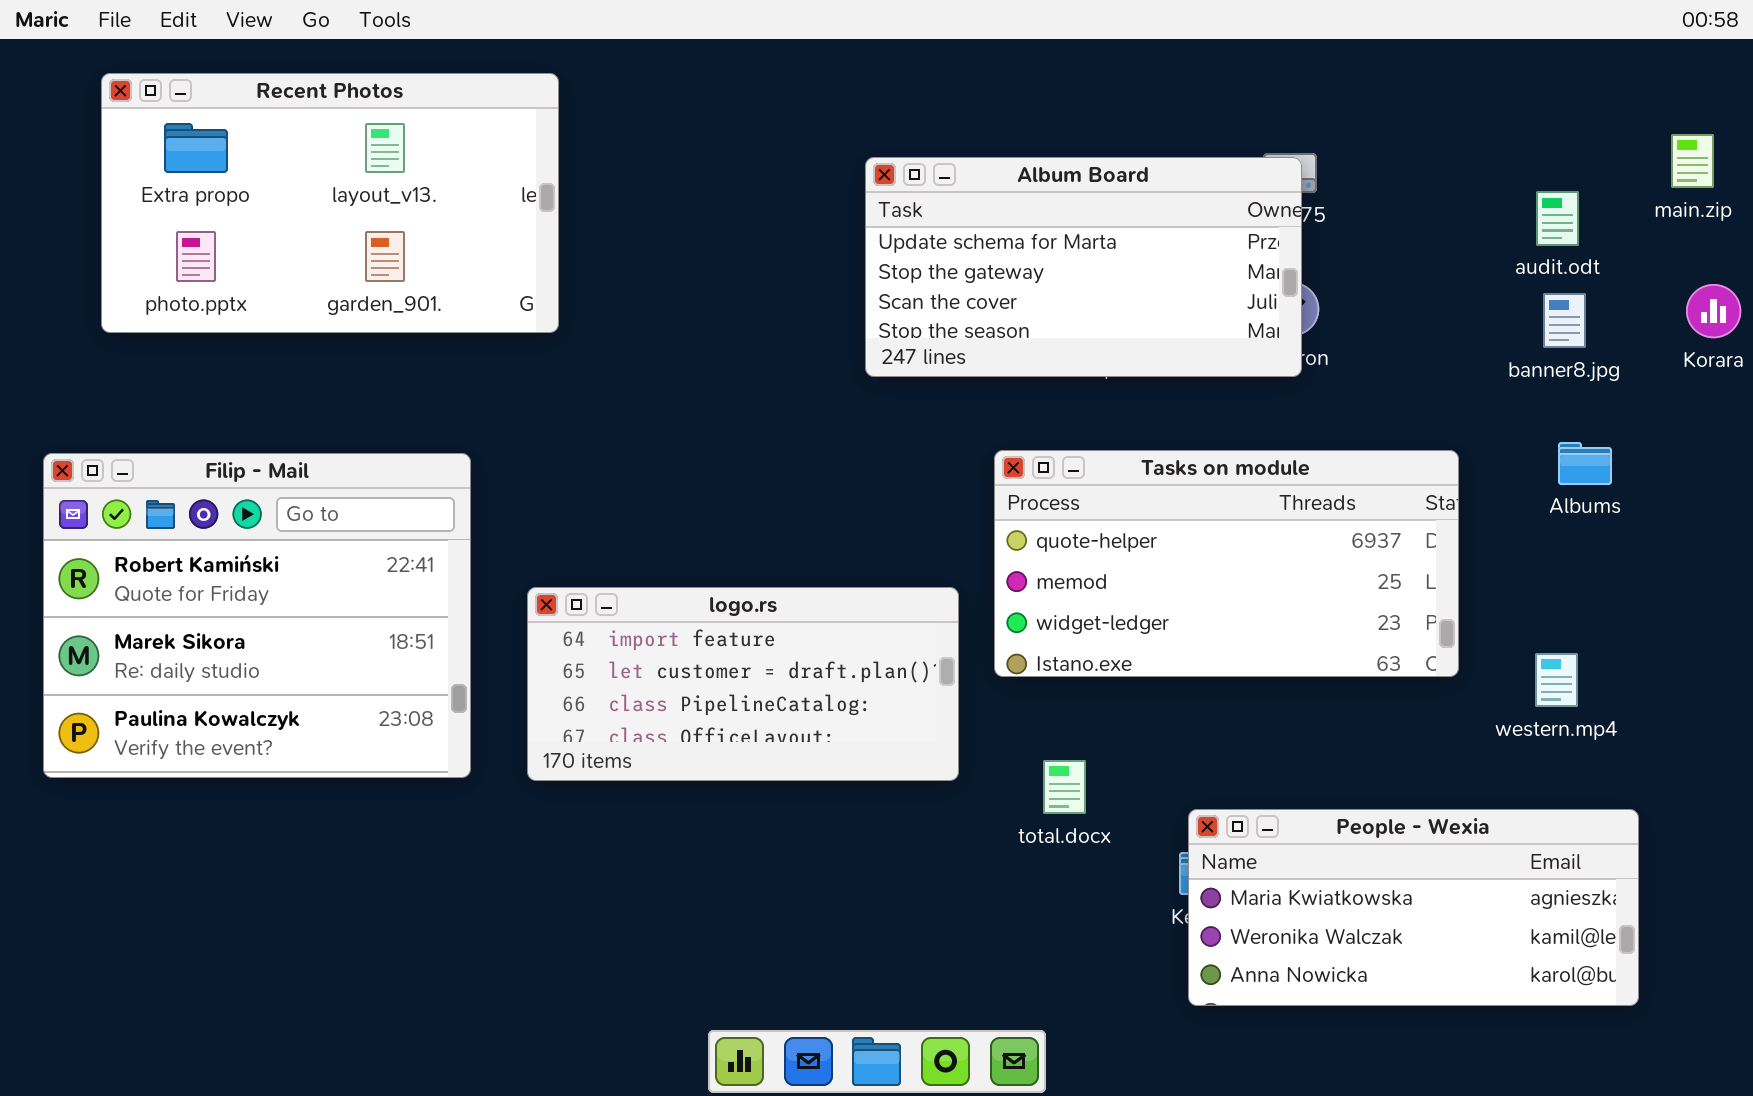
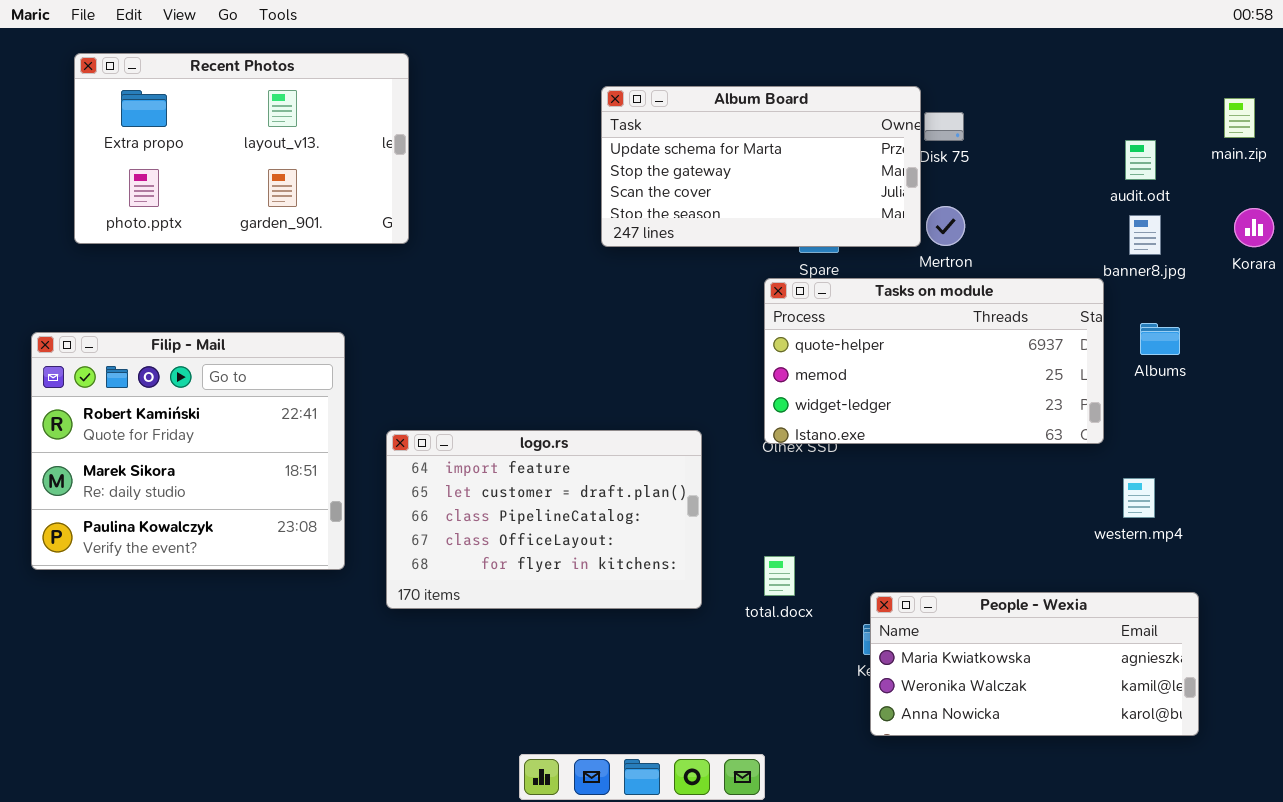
Album Board: [865,157,1302,377] -> [601,86,921,247], moved
Tasks on module: [994,450,1459,677] -> [764,278,1104,444], moved
logo.rs: [527,587,959,781] -> [386,430,702,609], resized

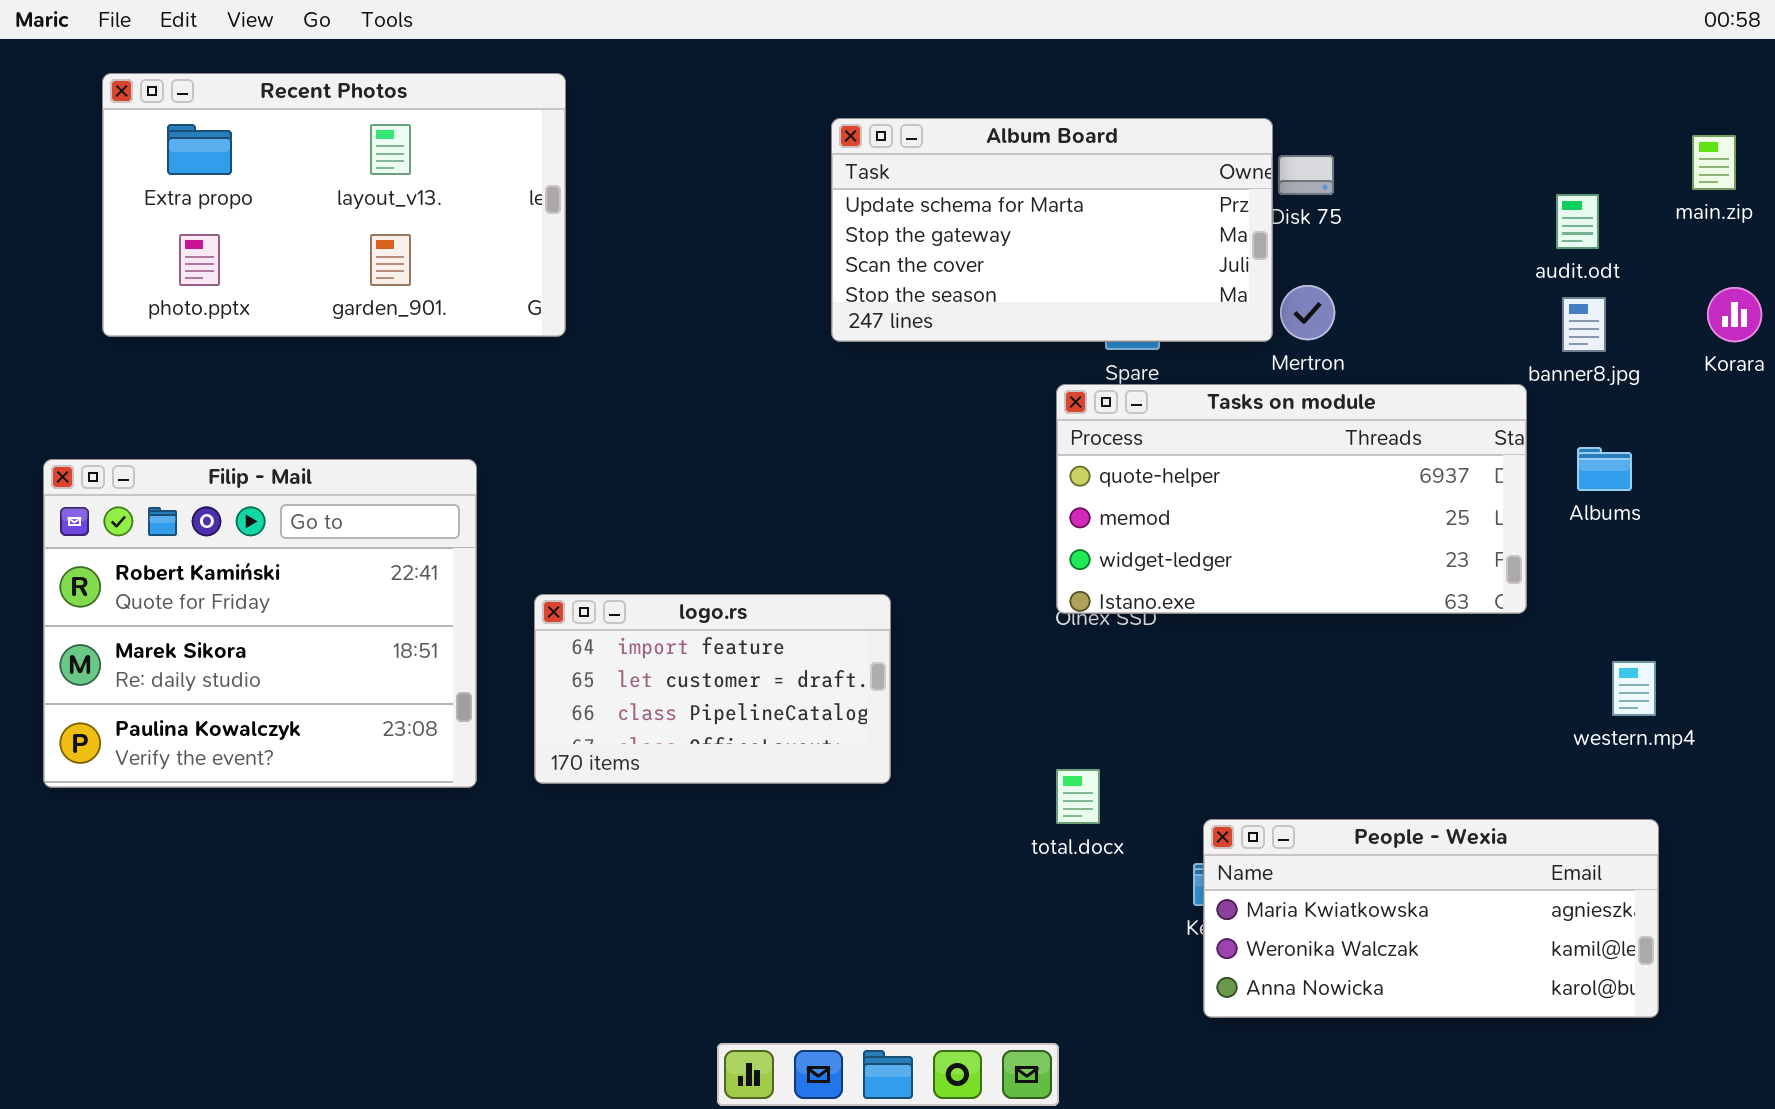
logo.rs: [386,430,702,609] -> [534,594,891,784], resized
western.mp4: [1123,478,1155,518] -> [1612,661,1656,716], moved

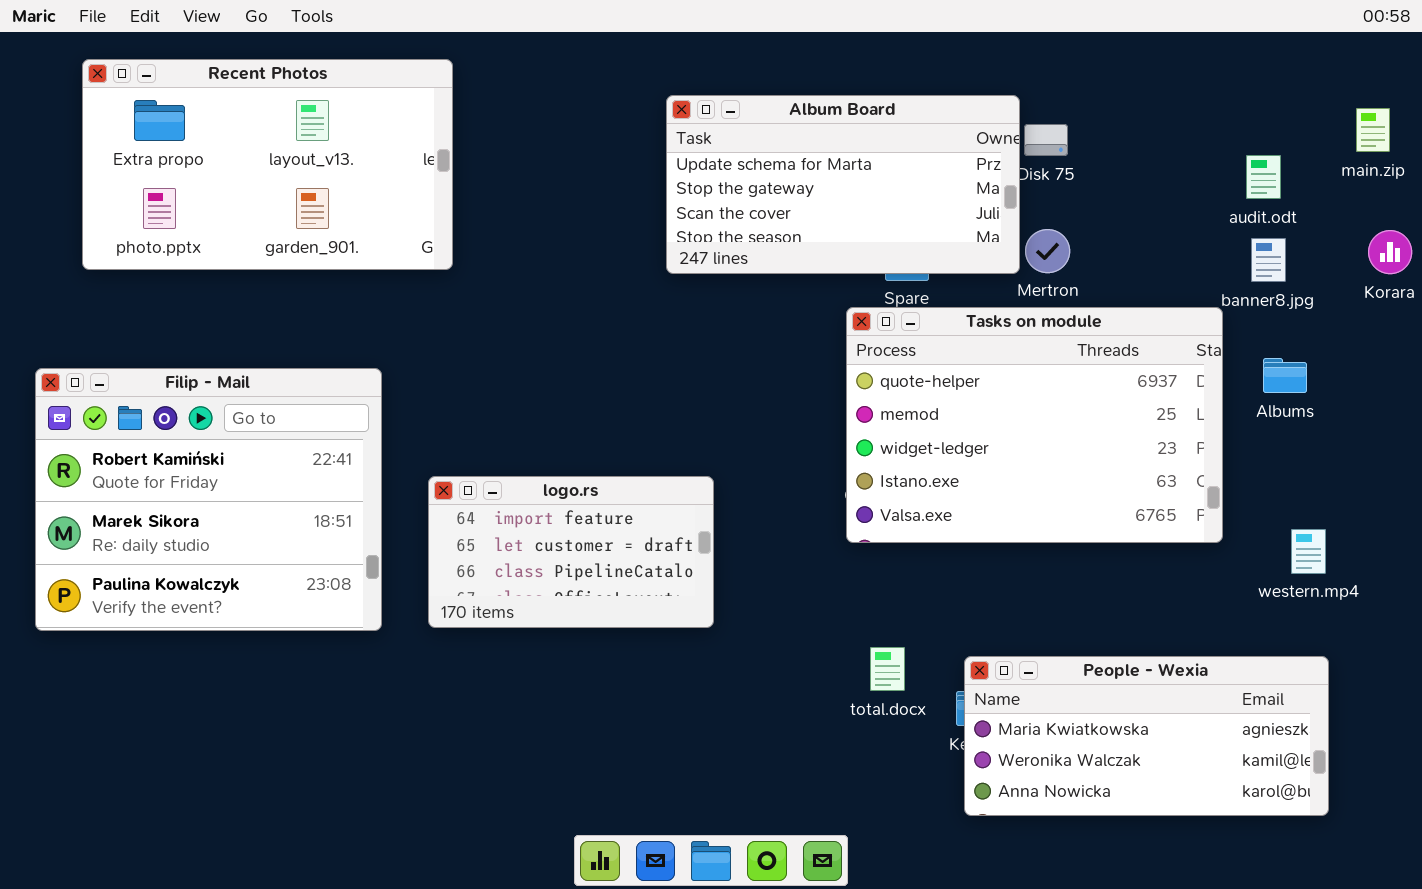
Tasks on module: [1056,384,1527,614] -> [846,307,1223,543], resized
total.docx: [1056,769,1100,824] -> [870,647,905,691], moved

